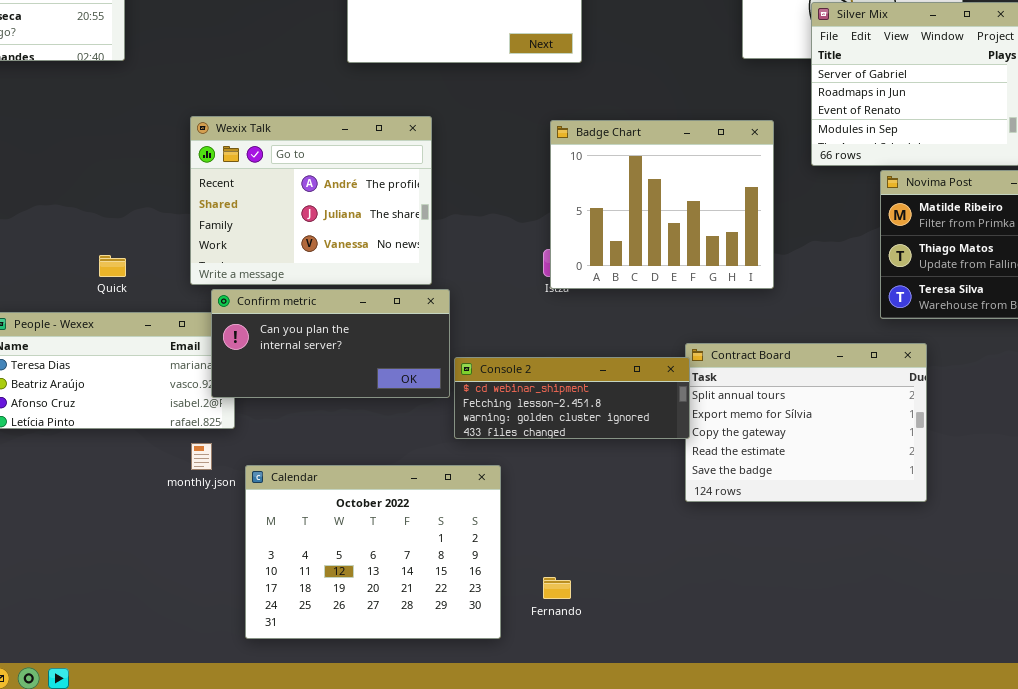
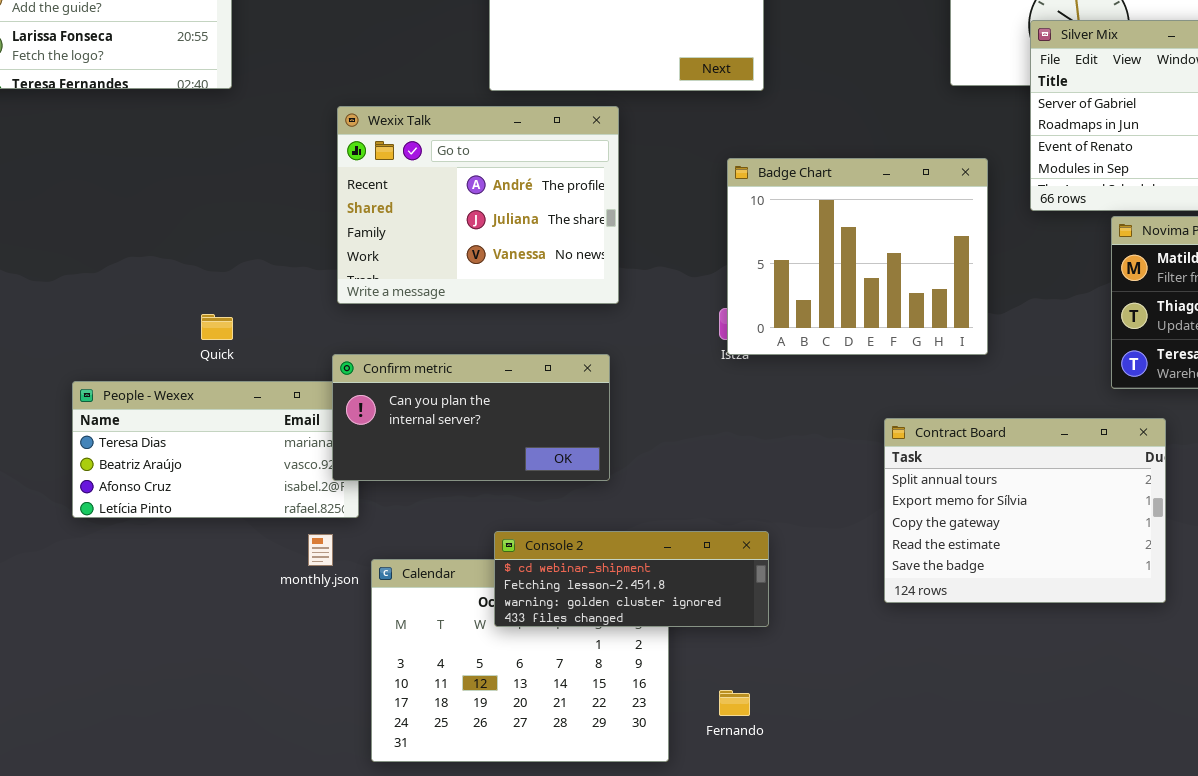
Wexix Talk: [190,116,432,285] -> [337,106,619,304], moved
Console 2: [454,357,690,439] -> [494,531,769,627], moved

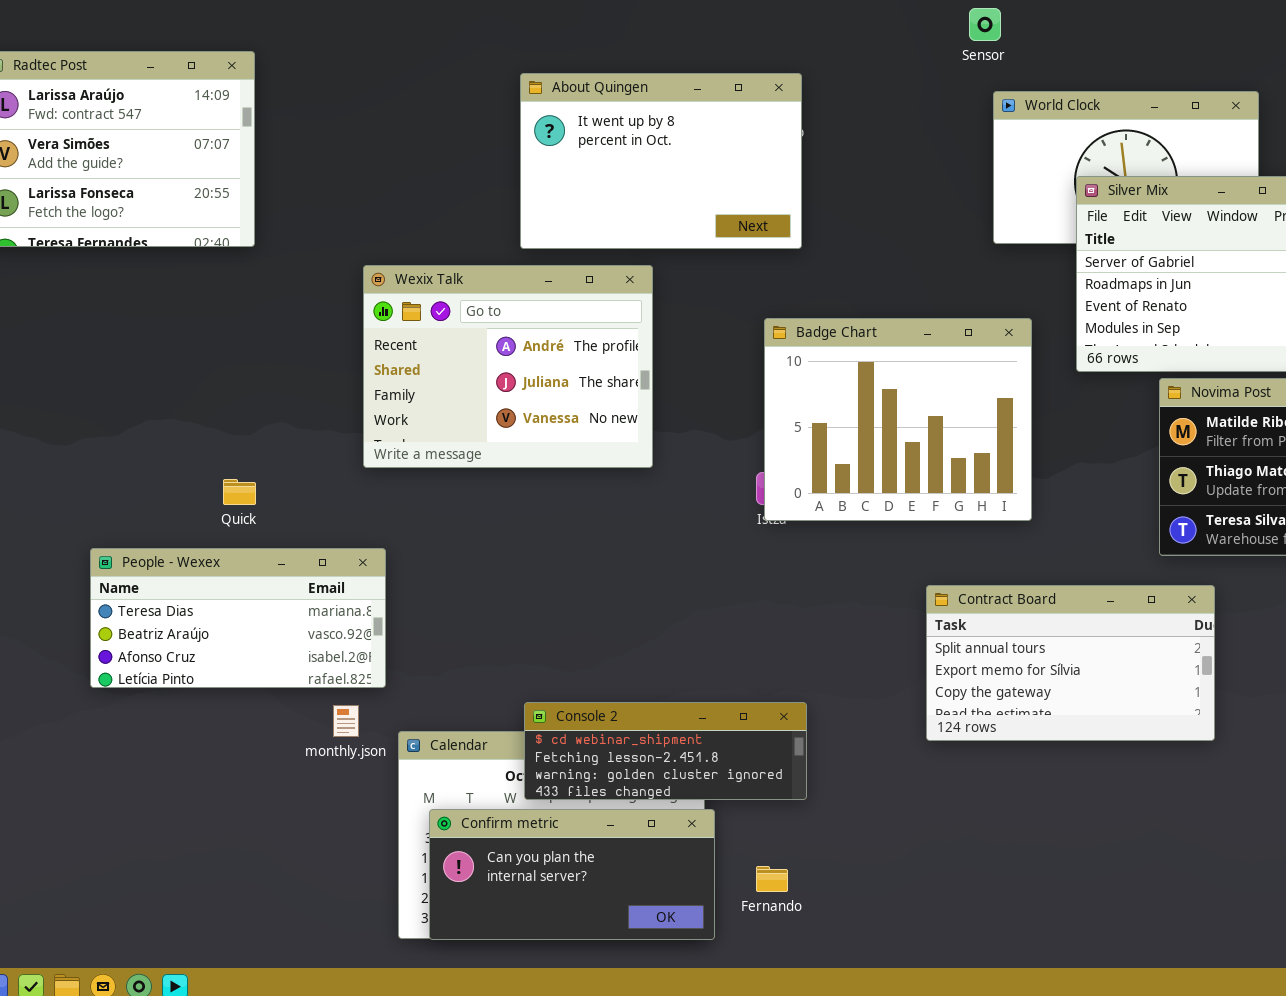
Confirm metric: [332,354,610,481] -> [429,809,715,940], moved
Contract Board: [884,418,1166,603] -> [926,585,1215,741], resized

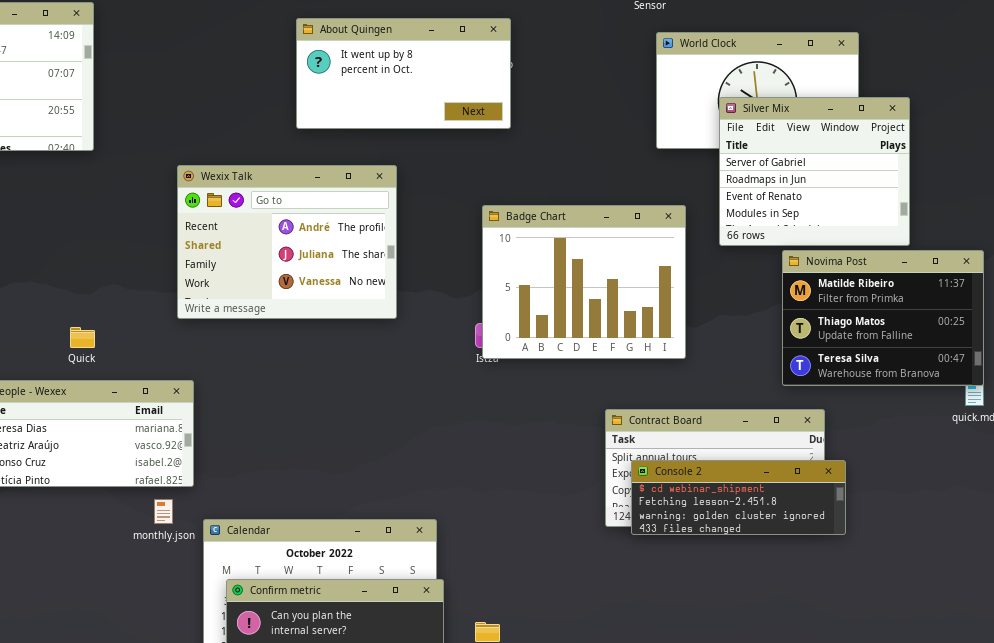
About Quingen: [520,73,802,249] -> [296,18,511,129], resized
Console 2: [524,702,807,800] -> [631,460,846,535], moved

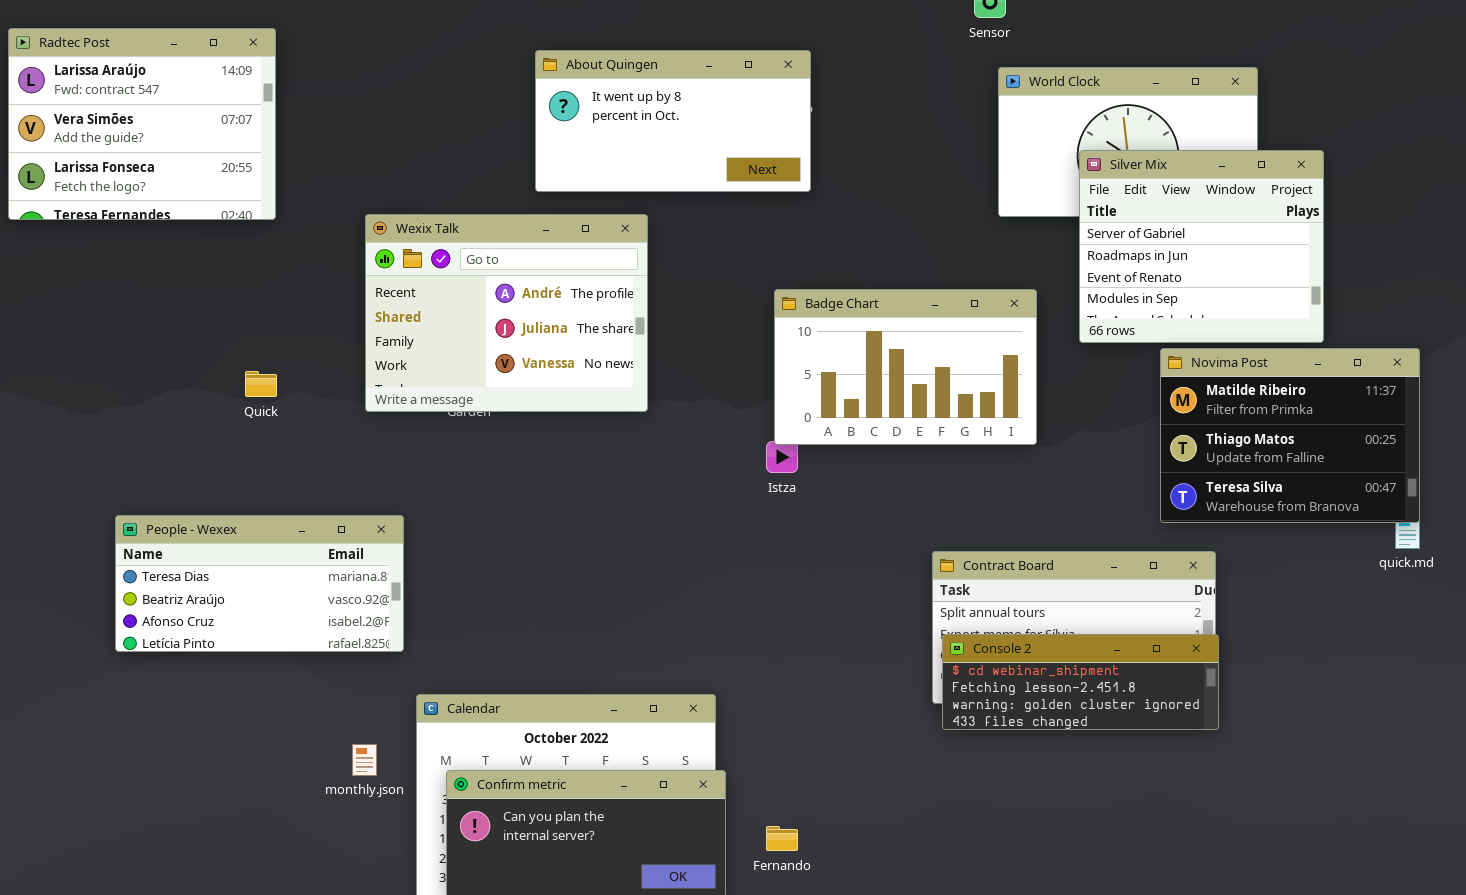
Wexix Talk: [177,165,397,319] -> [365,214,648,412], moved
Badge Chart: [482,205,686,359] -> [774,289,1037,445], resized
Quick: [70,327,95,348] -> [245,371,277,397], moved
Console 2: [631,460,846,535] -> [942,634,1219,730], moved
monthly.json: [154,499,173,524] -> [352,744,377,776], moved

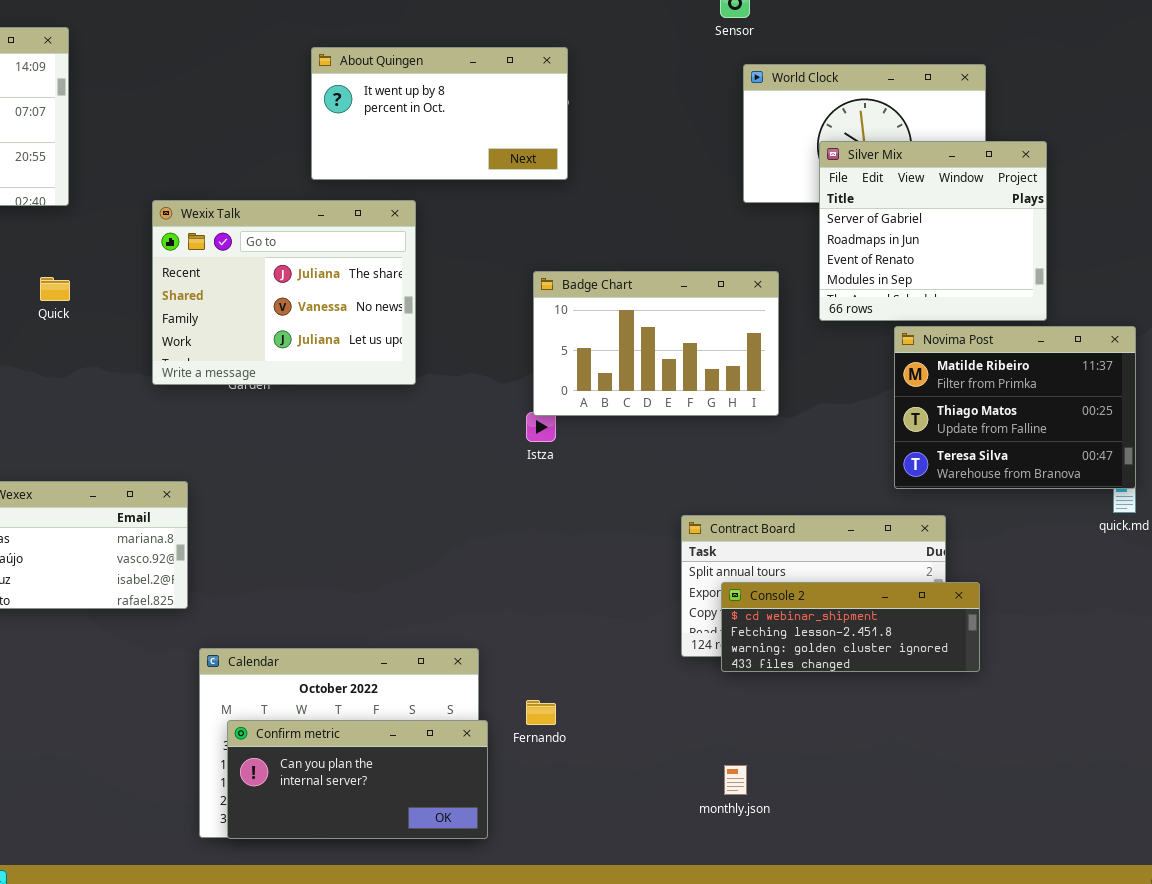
Wexix Talk: [365,214,648,412] -> [152,200,416,385], scrolled down 1 row
Quick: [245,371,277,397] -> [40,277,70,301], moved
Console 2: [942,634,1219,730] -> [721,582,980,672], moved
monthly.json: [352,744,377,776] -> [724,765,747,795], moved
Fernando: [766,826,798,851] -> [526,700,556,725], moved

